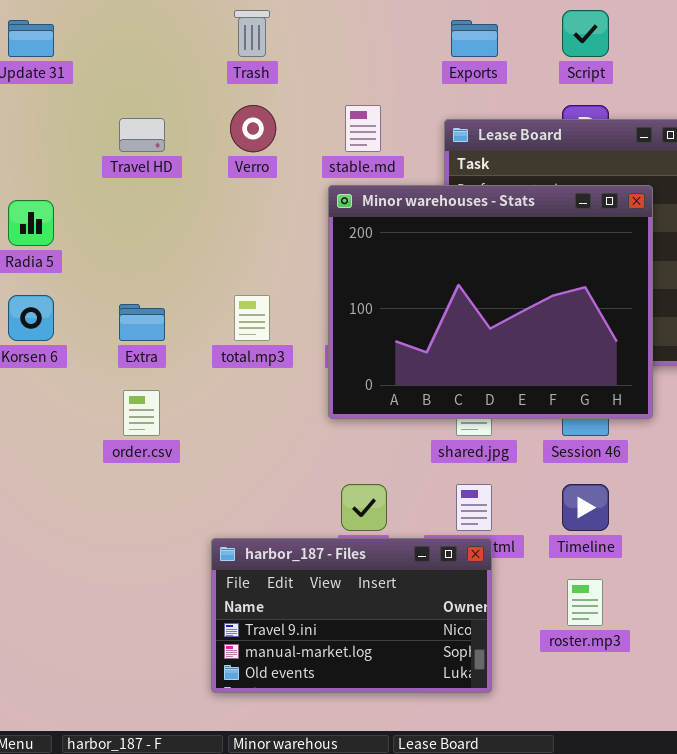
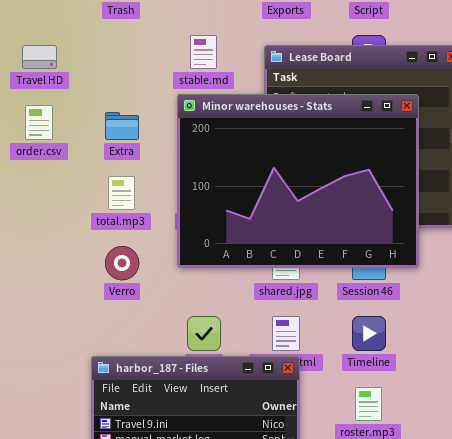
Verro: [230,105,276,152] -> [105,246,139,280], moved
Extra: [119,304,165,341] -> [105,112,139,140], moved
order.csv: [123,390,160,436] -> [25,105,53,140], moved

